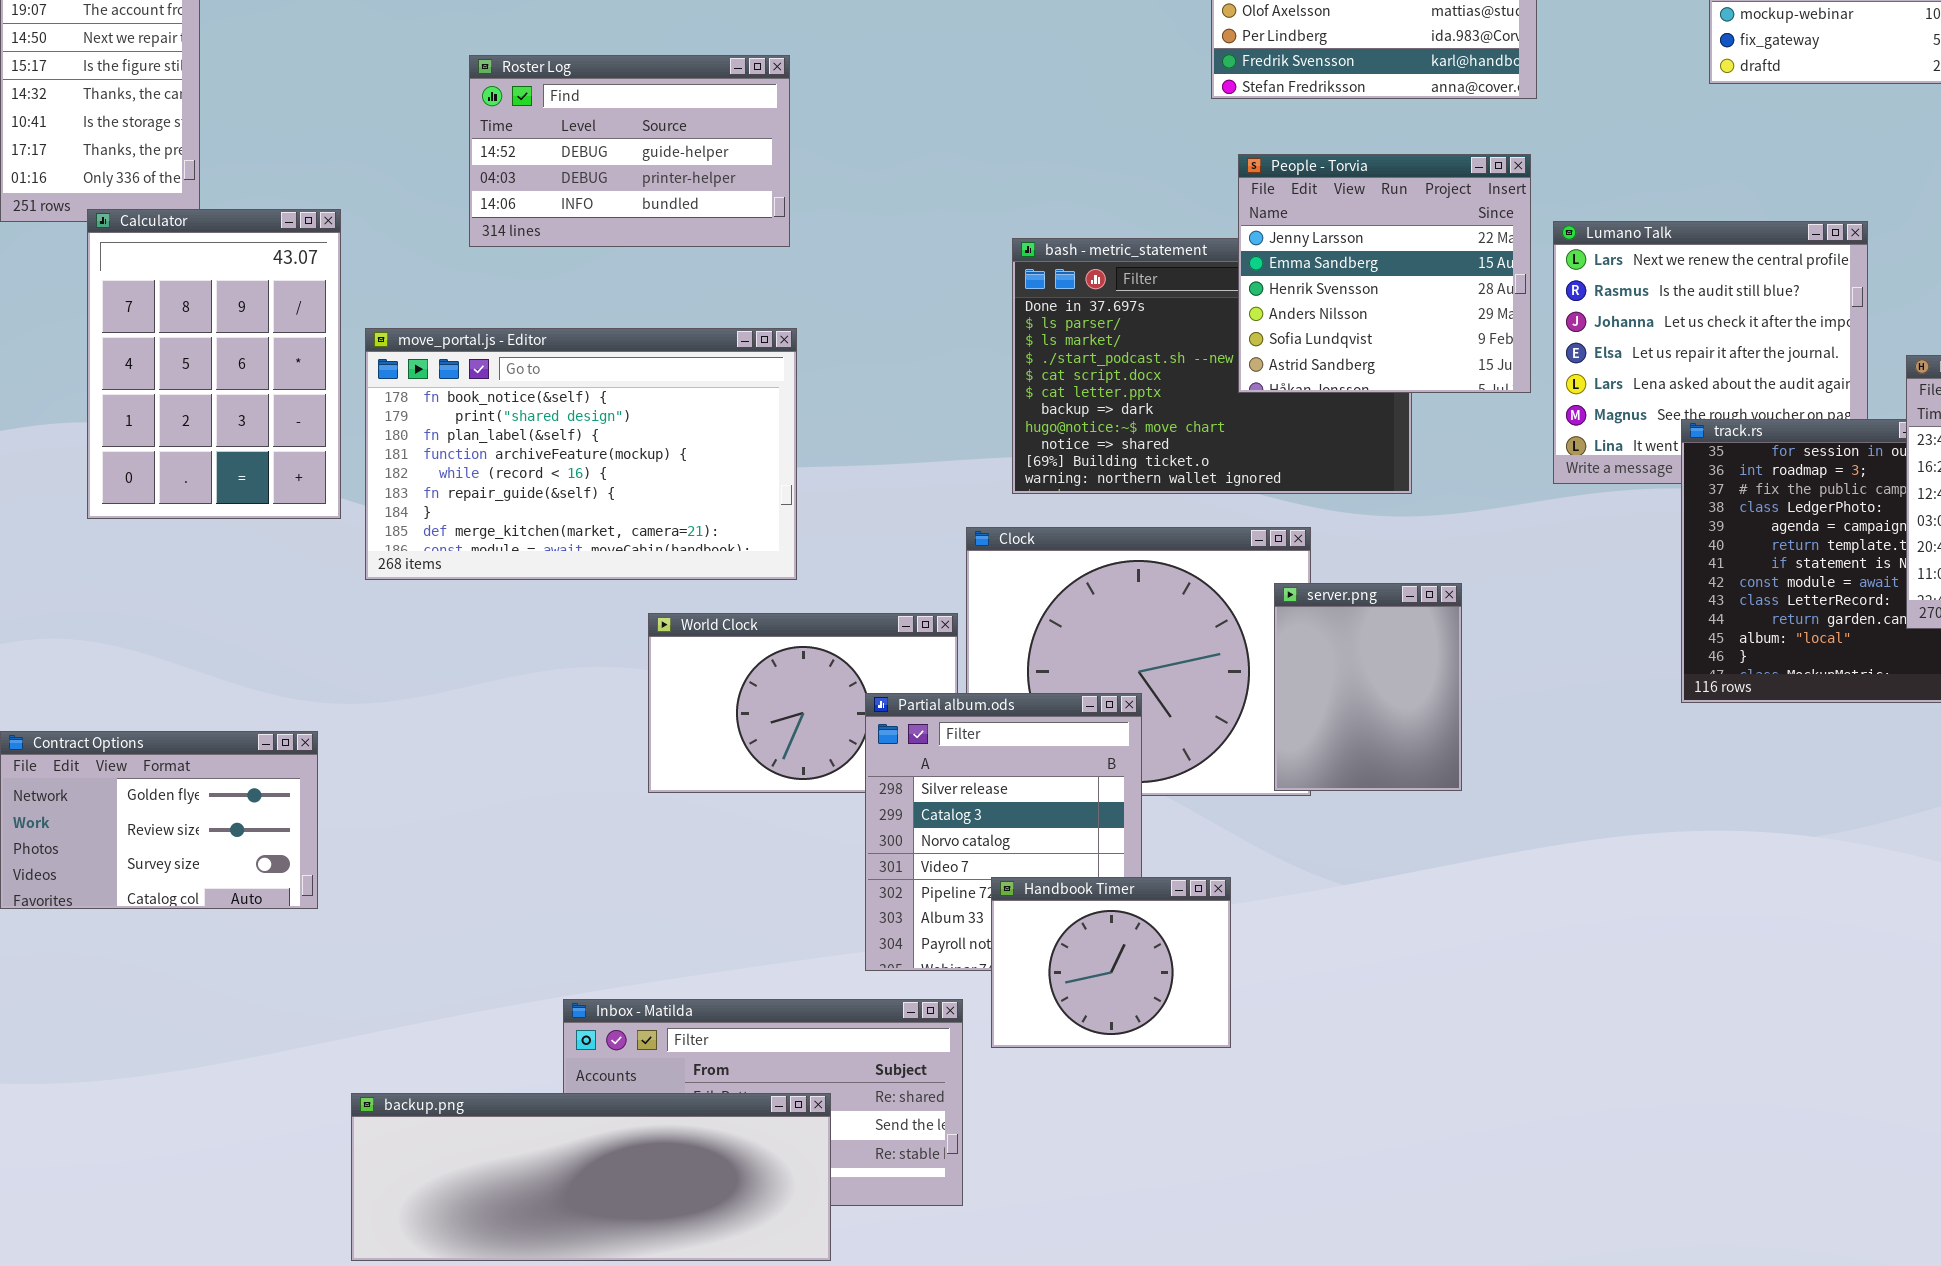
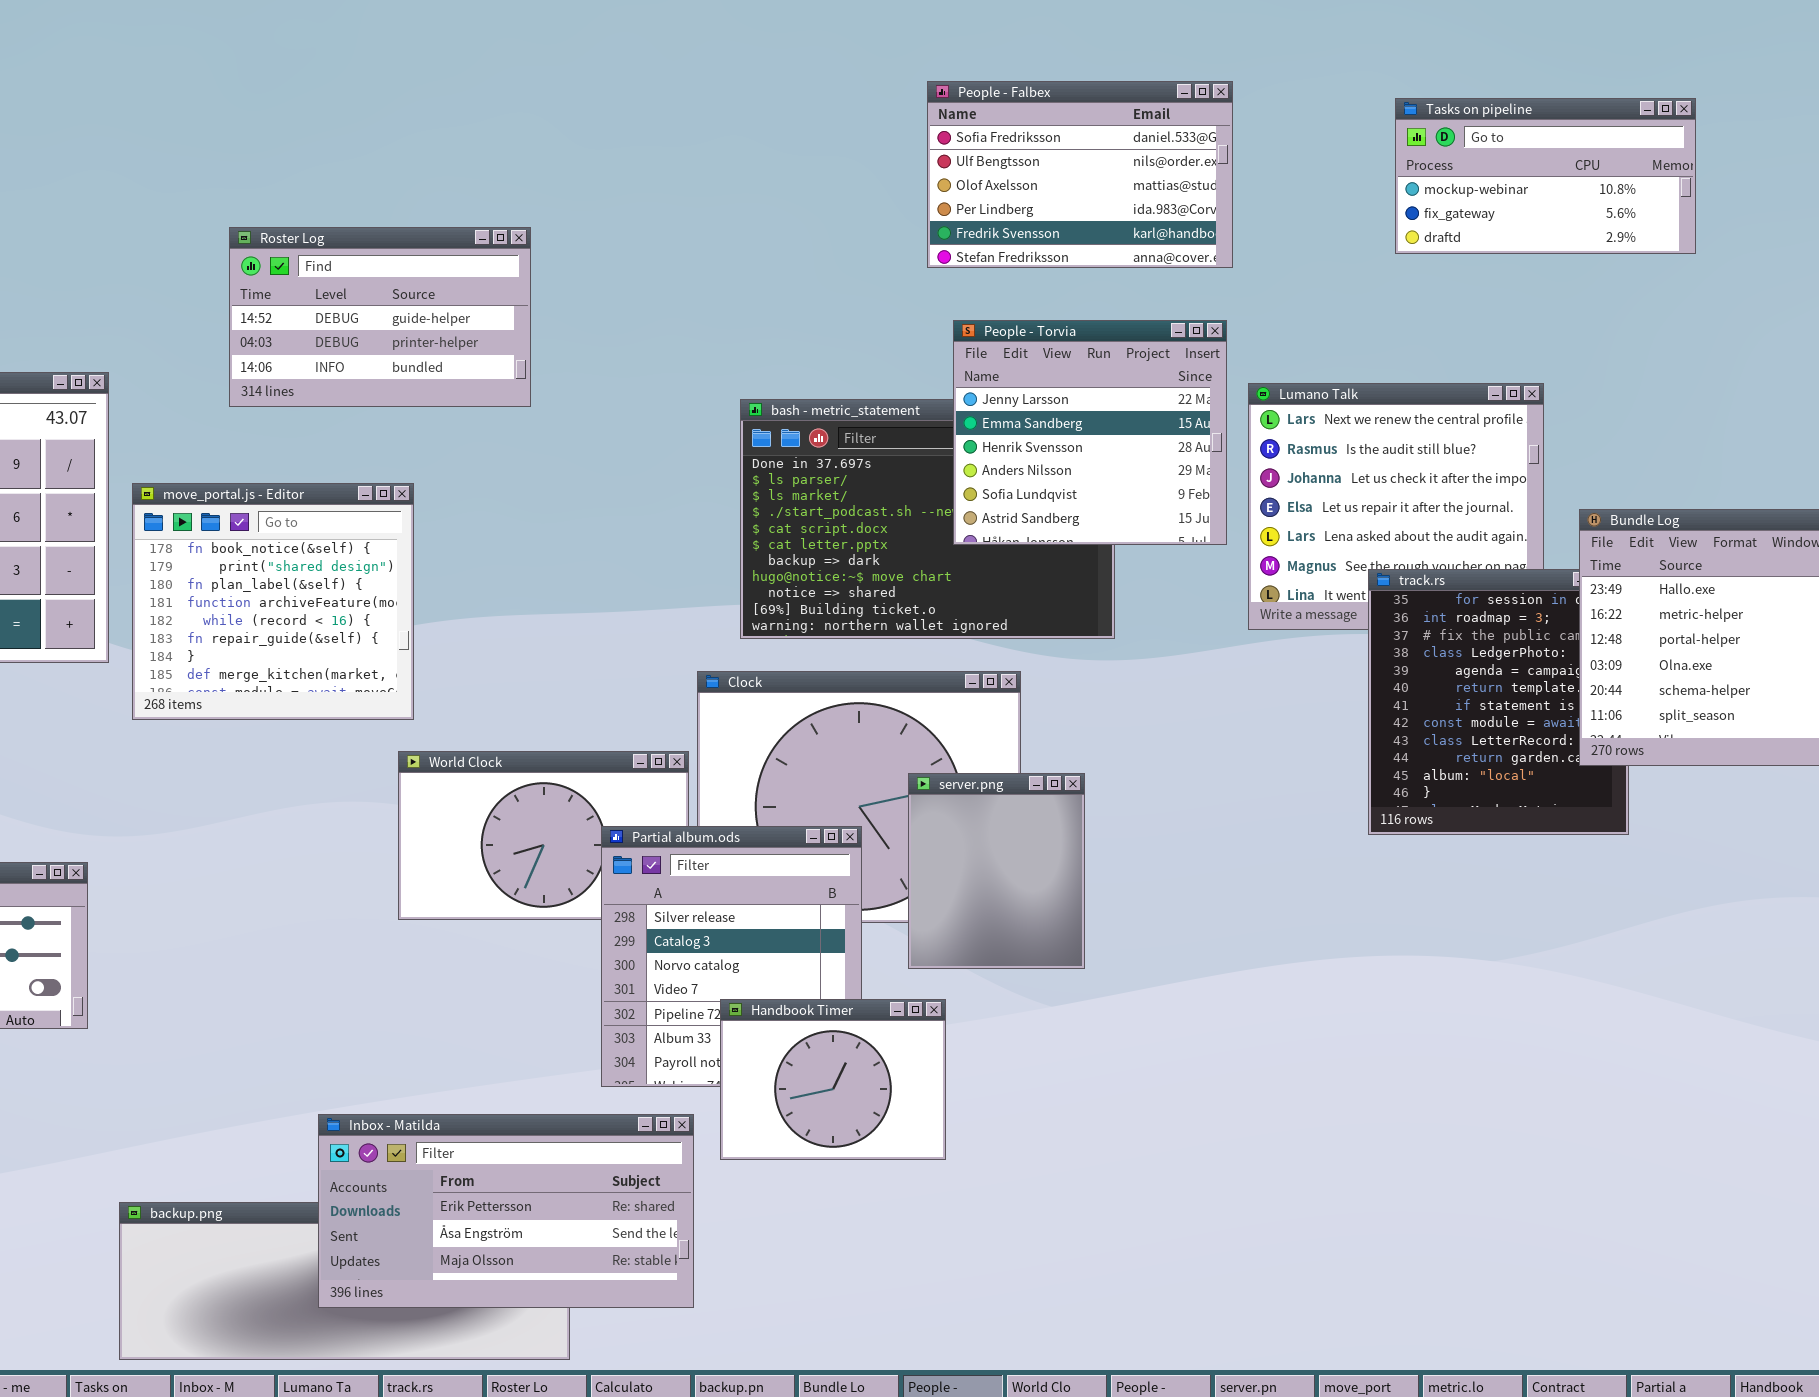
move_portal.js - Editor: [365,328,797,580] -> [132,483,414,720], resized
server.png: [1274,583,1462,791] -> [908,773,1085,969], moved
Inbox - Matilda: [563,999,963,1206] -> [318,1114,694,1308], raised

